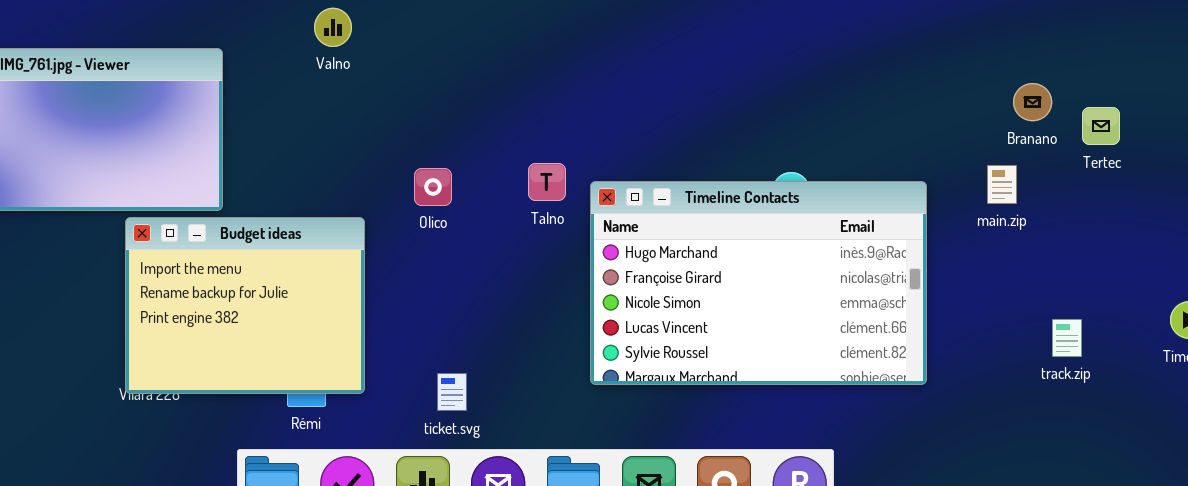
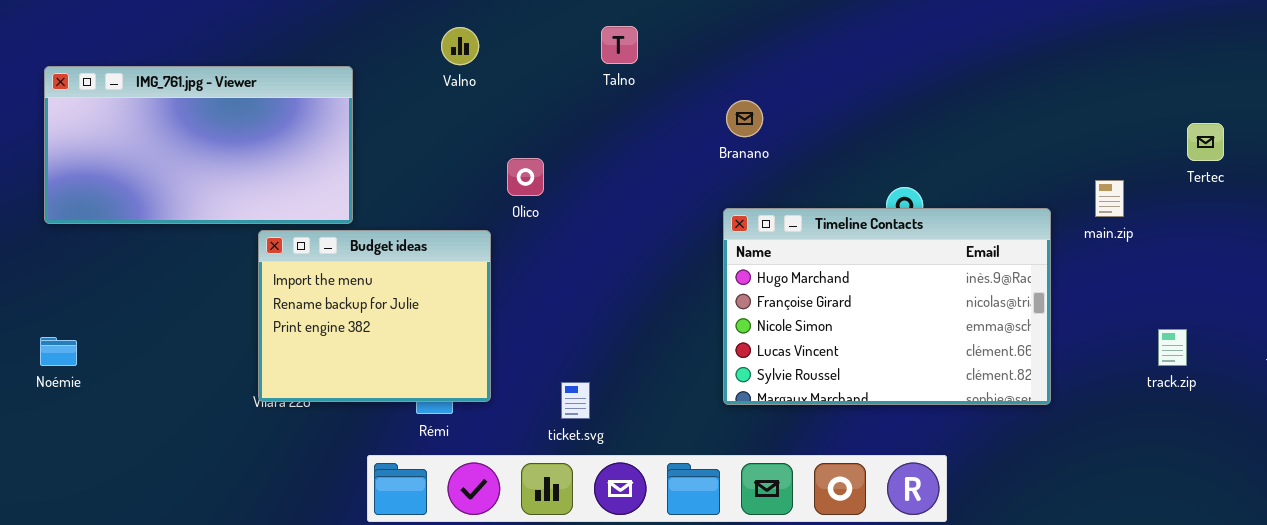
Branano: [1013,83,1052,121] -> [726,100,763,137], moved
Talno: [528,163,566,201] -> [601,26,638,64], moved
Olico: [414,168,452,206] -> [507,158,544,196], moved
Timeline Contacts: [590,181,927,385] -> [723,208,1051,405], moved

